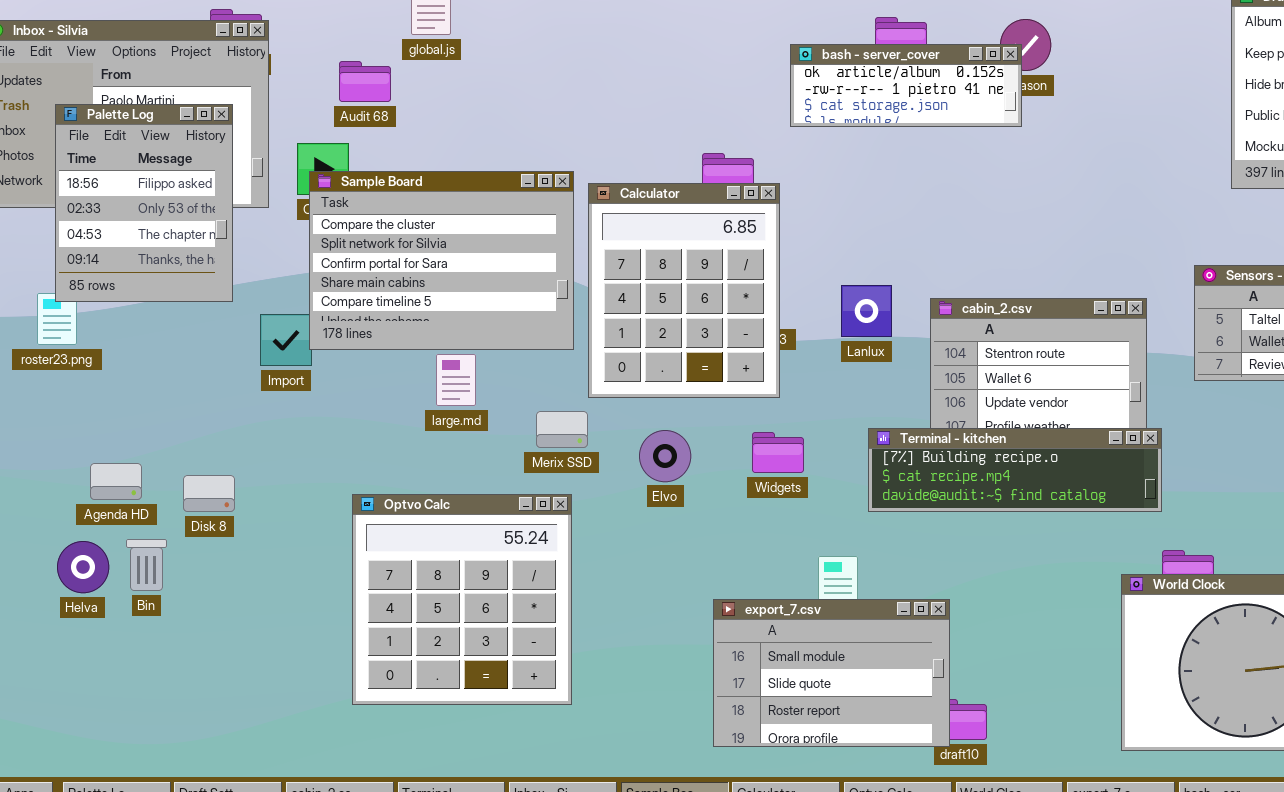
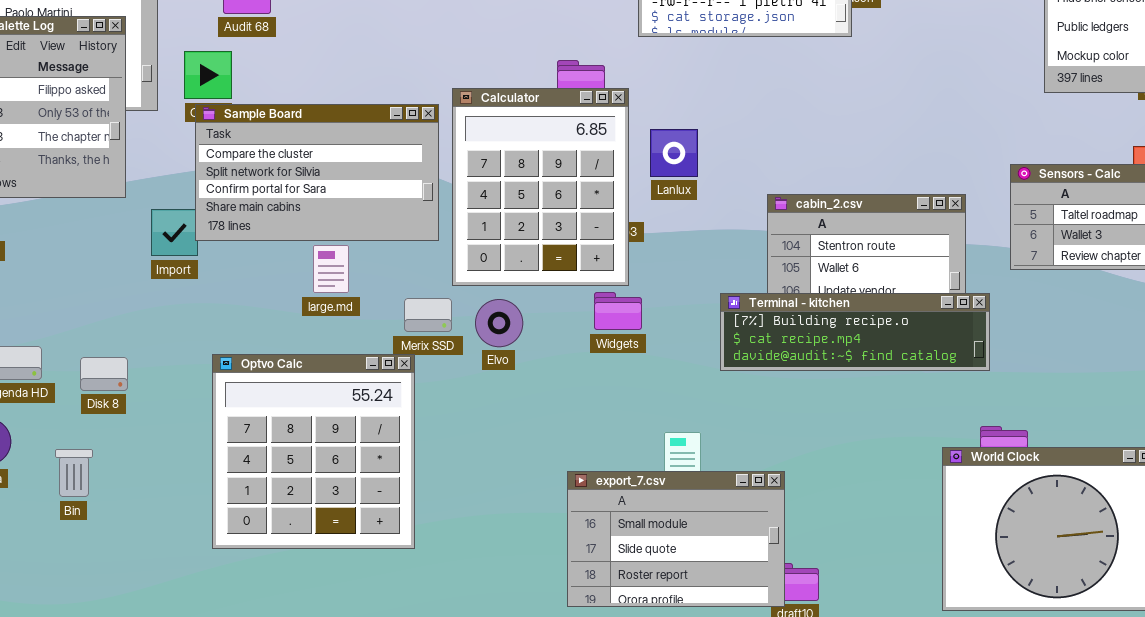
Sample Board: [309,171,574,350] -> [195,104,439,241], resized
Lanlux: [841,285,892,337] -> [650,129,698,177], moved
Terminal - kitchen: [868,428,1162,512] -> [720,293,990,371], moved
Elvo: [639,430,691,482] -> [475,299,523,347], moved
Widgets: [752,432,804,473] -> [594,292,642,330], moved
Optvo Calc: [352,494,572,705] -> [212,354,415,549], moved
Bin: [126,539,167,591] -> [55,449,93,497], moved

